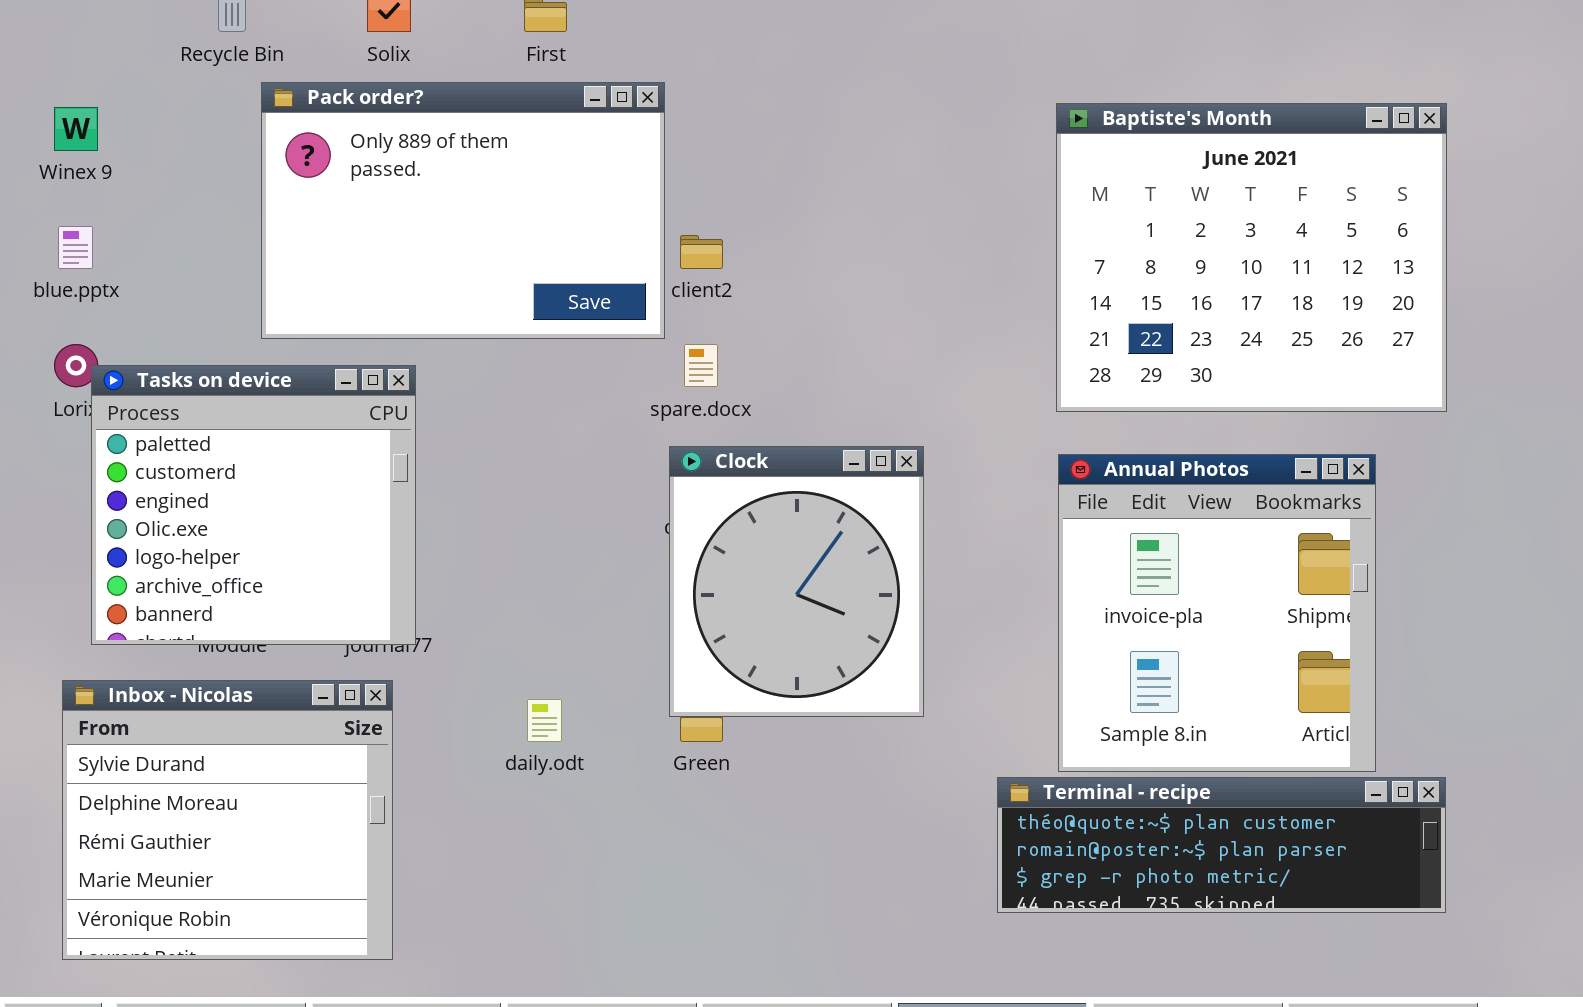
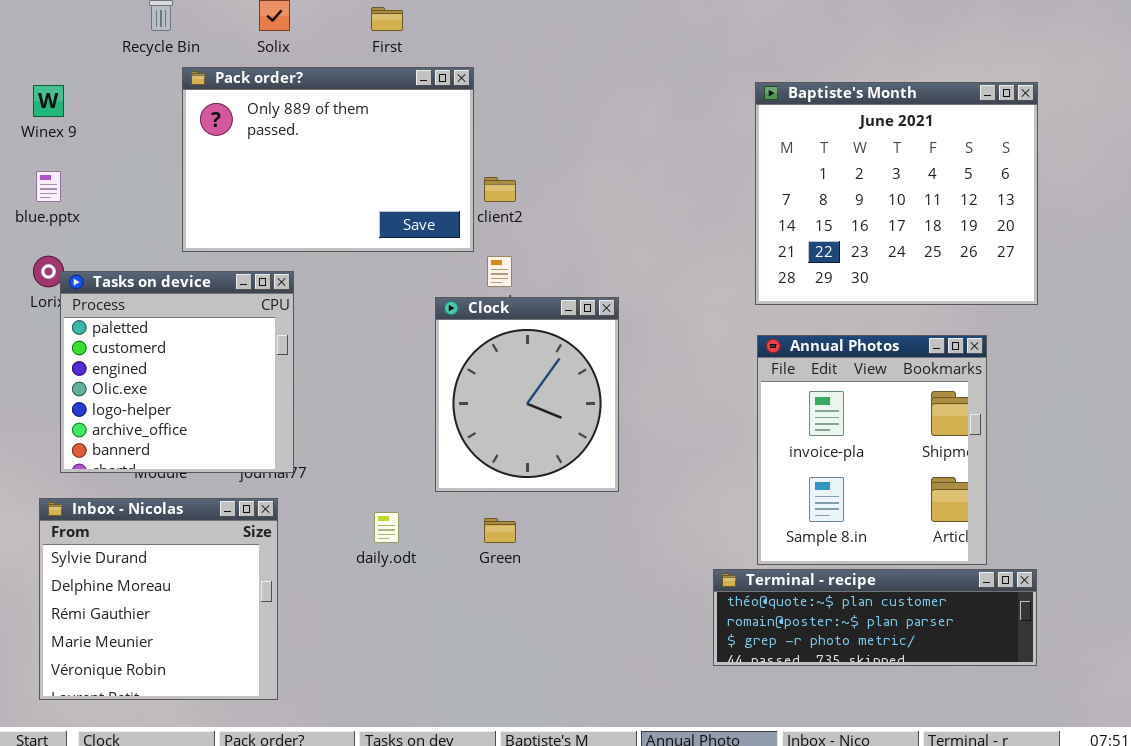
Clock: [669,446,924,717] -> [435,297,619,492], moved

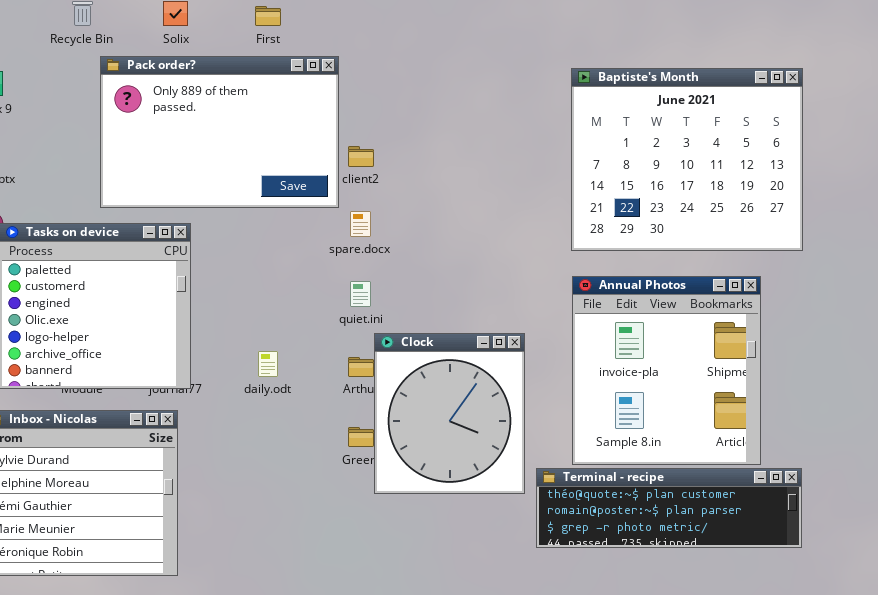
Clock: [435,297,619,492] -> [374,333,525,494], moved
daily.odt: [374,512,399,543] -> [258,351,278,377], moved

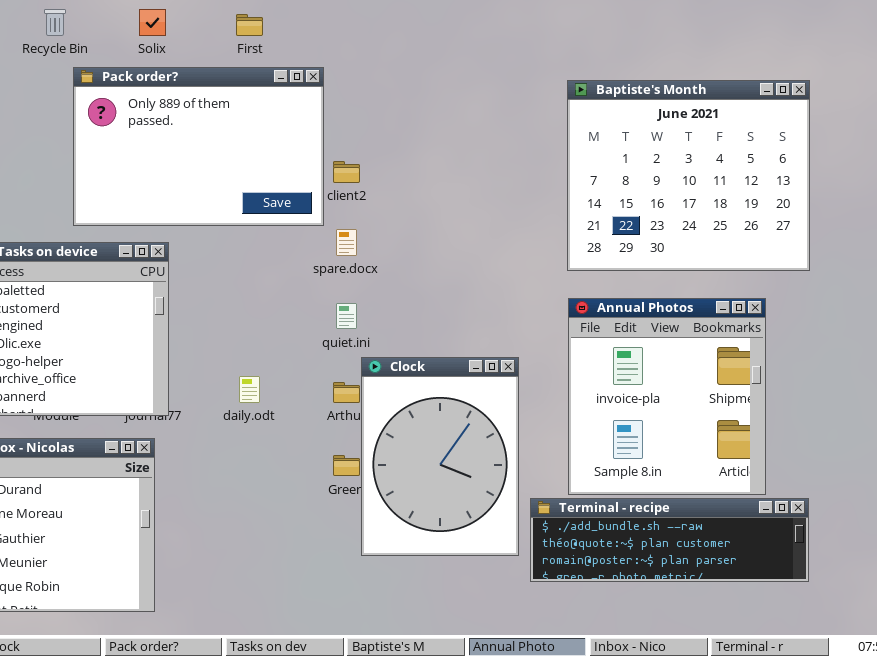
Clock: [374,333,525,494] -> [361,357,519,556], resized
Terminal - recipe: [536,468,802,548] -> [530,498,809,582], scrolled up 1 row

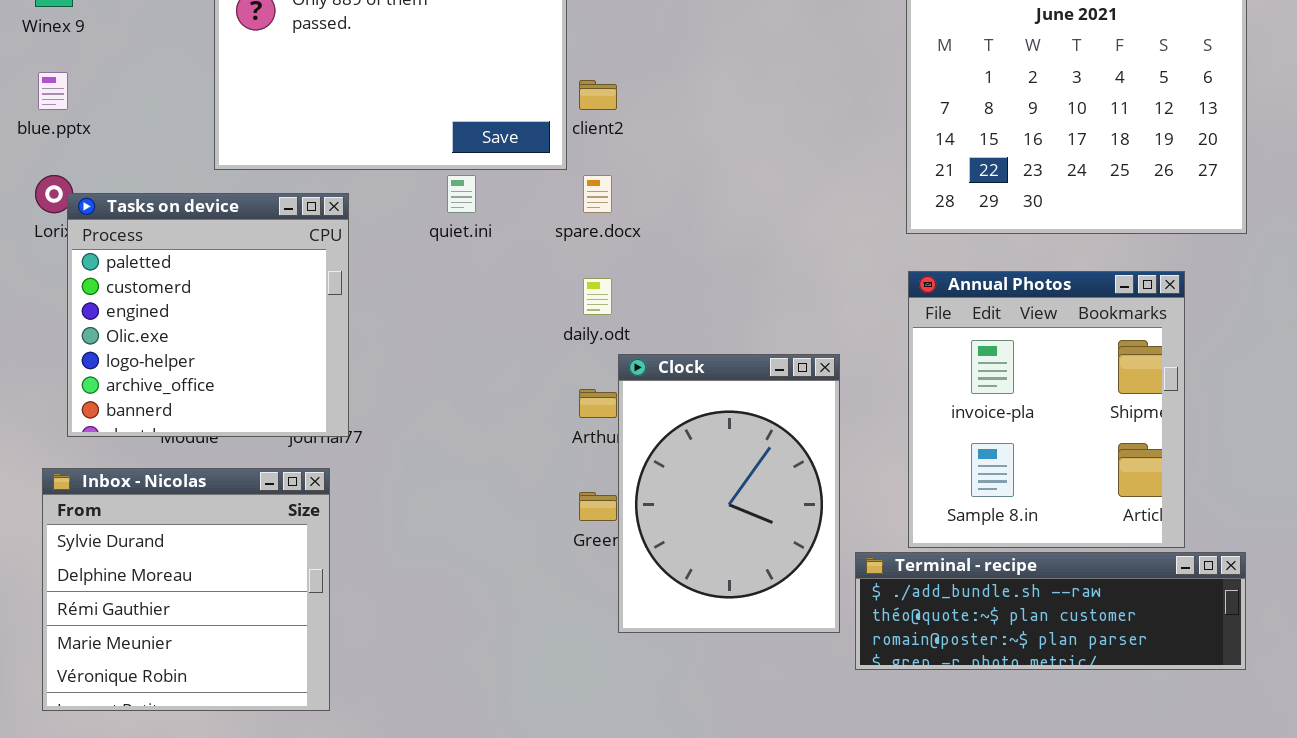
quiet.ini: [336,303,357,329] -> [447,175,476,213], moved
daily.odt: [239,376,260,403] -> [583,278,612,315], moved

